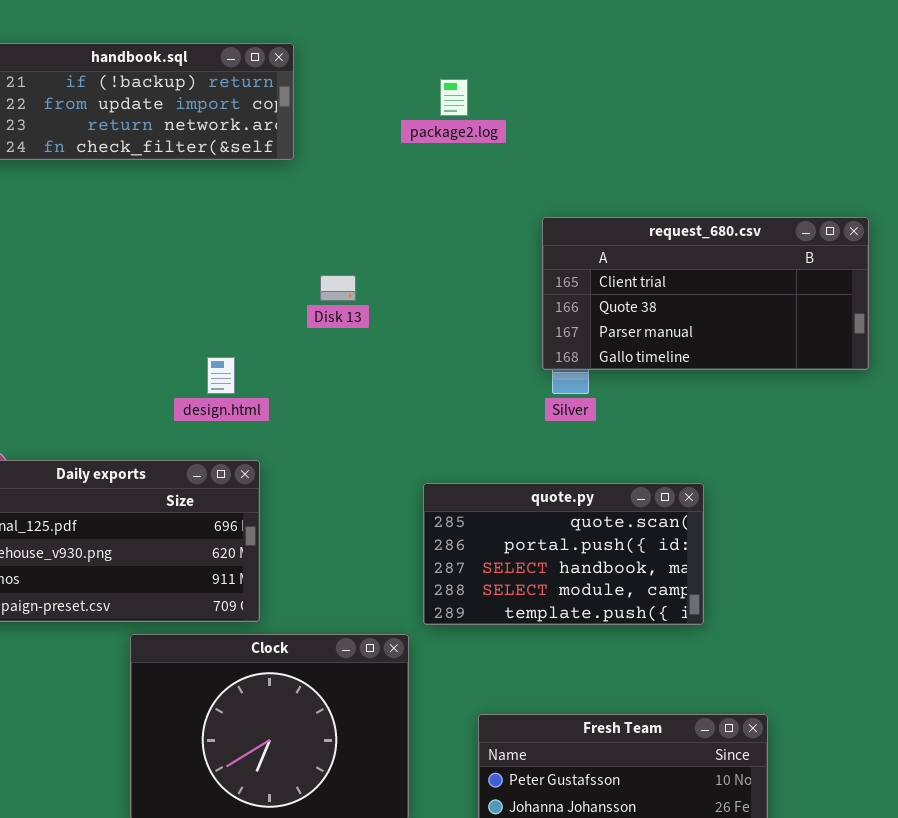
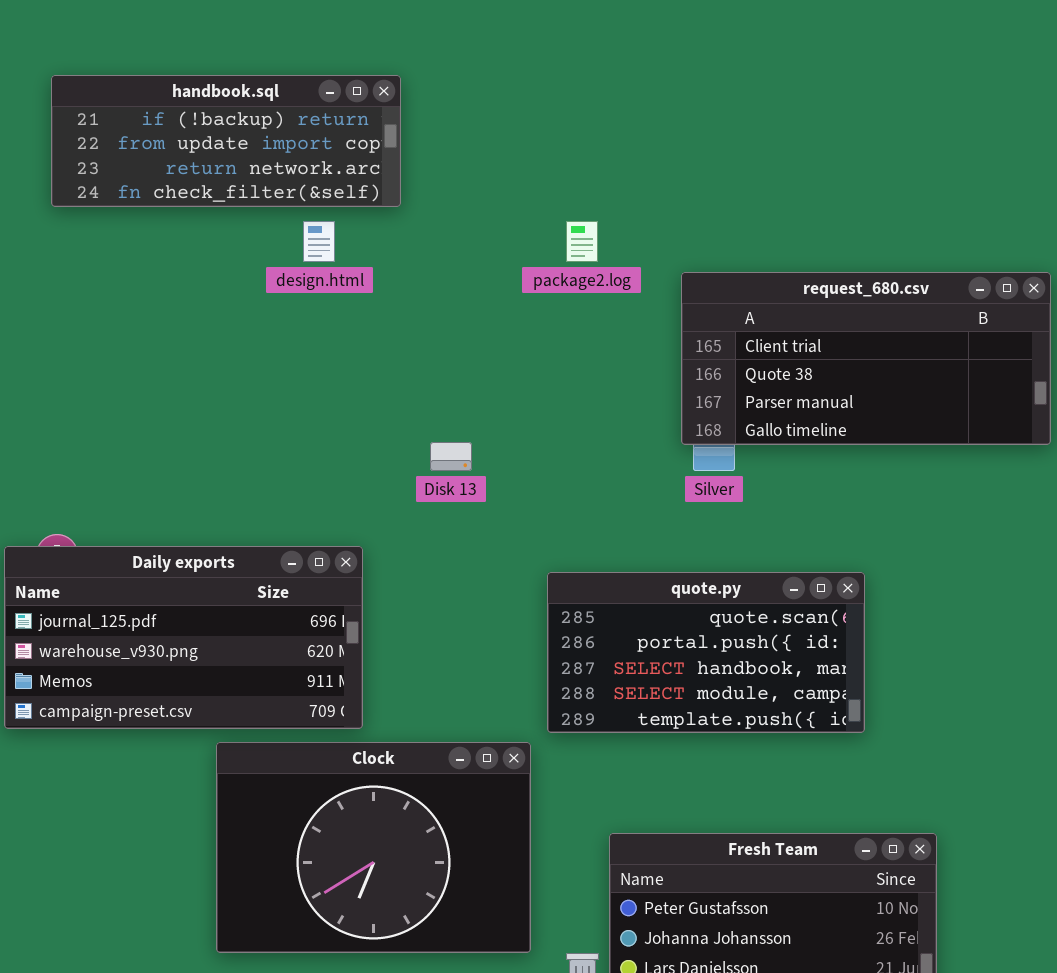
package2.log: [440,79,468,116] -> [566,221,598,262], moved
Disk 13: [320,275,356,301] -> [430,442,472,471], moved
design.html: [207,357,235,394] -> [303,221,335,262], moved

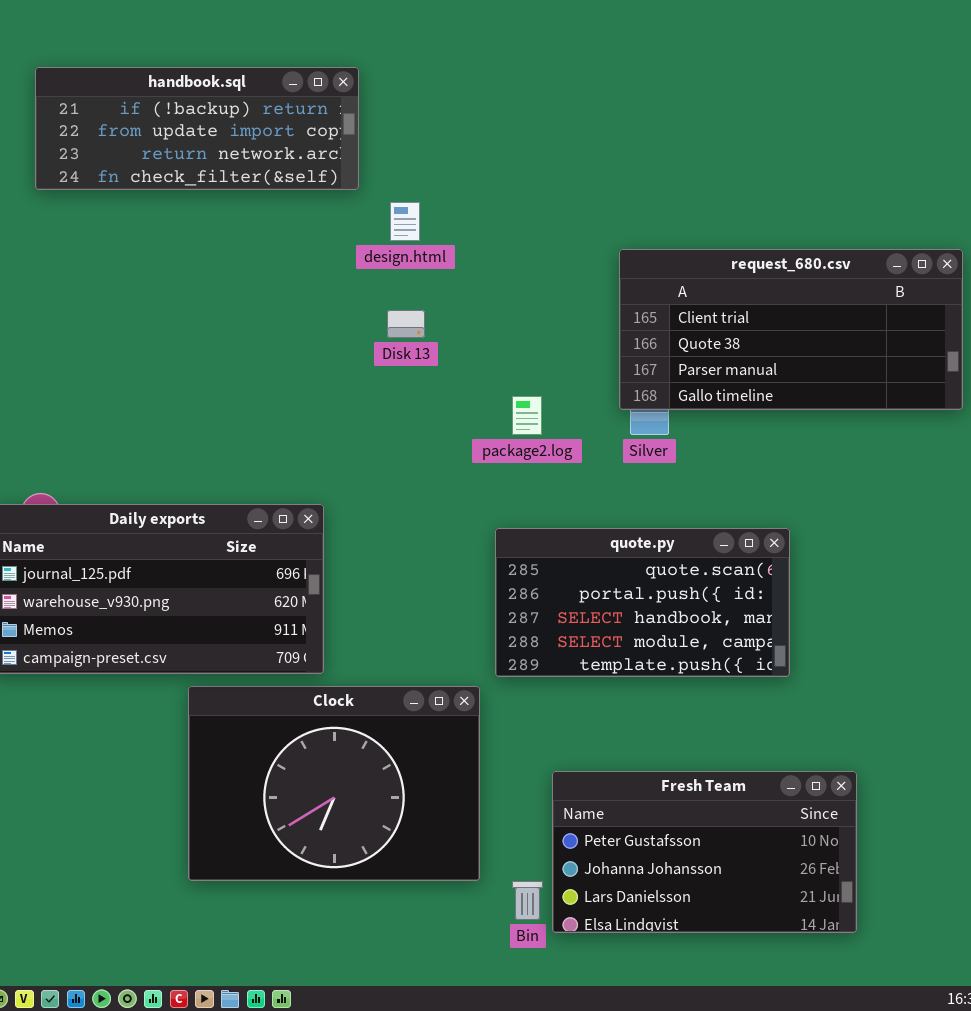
design.html: [303,221,335,262] -> [390,202,420,241], moved
package2.log: [566,221,598,262] -> [512,396,542,435], moved
Disk 13: [430,442,472,471] -> [387,310,425,338], moved

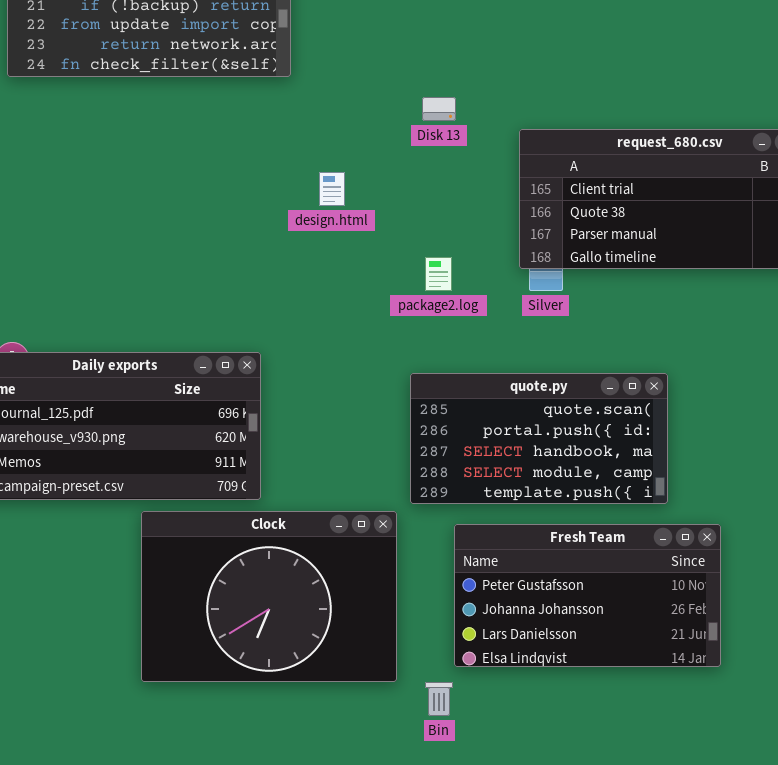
design.html: [390,202,420,241] -> [319,172,345,206], moved
Disk 13: [387,310,425,338] -> [422,97,456,121], moved
Fresh Team: [552,771,857,933] -> [454,524,721,667], moved

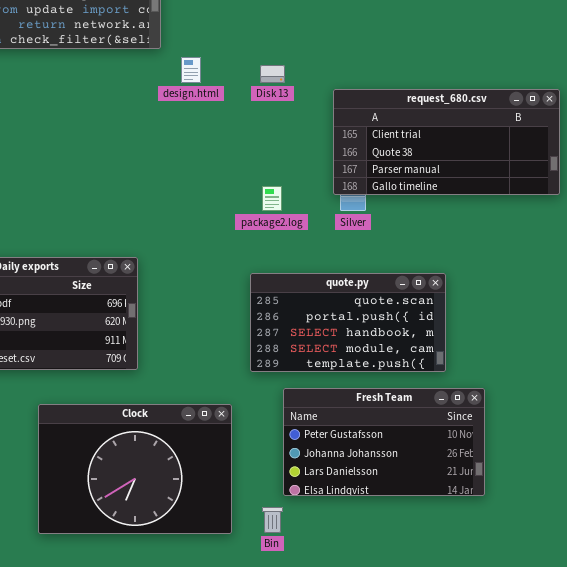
design.html: [319,172,345,206] -> [181,57,201,83], moved
Clock: [141,511,397,682] -> [38,404,232,534], moved

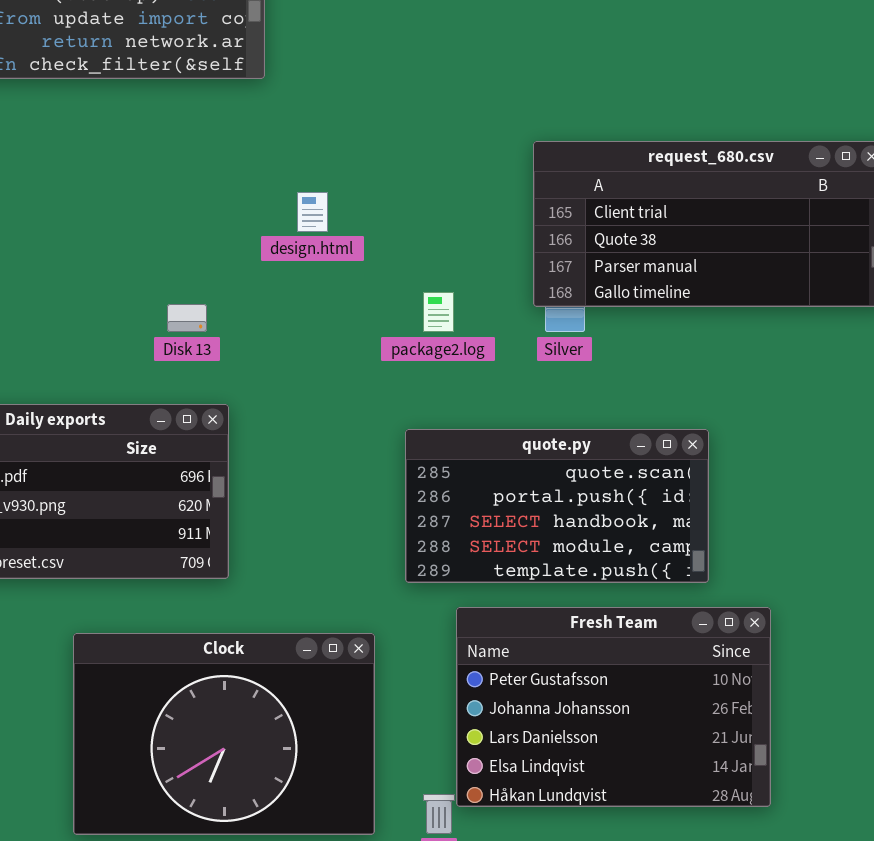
design.html: [181,57,201,83] -> [297,192,328,232], moved
Disk 13: [260,65,285,83] -> [167,304,207,332], moved
Fresh Team: [283,388,485,496] -> [456,607,771,807], resized

